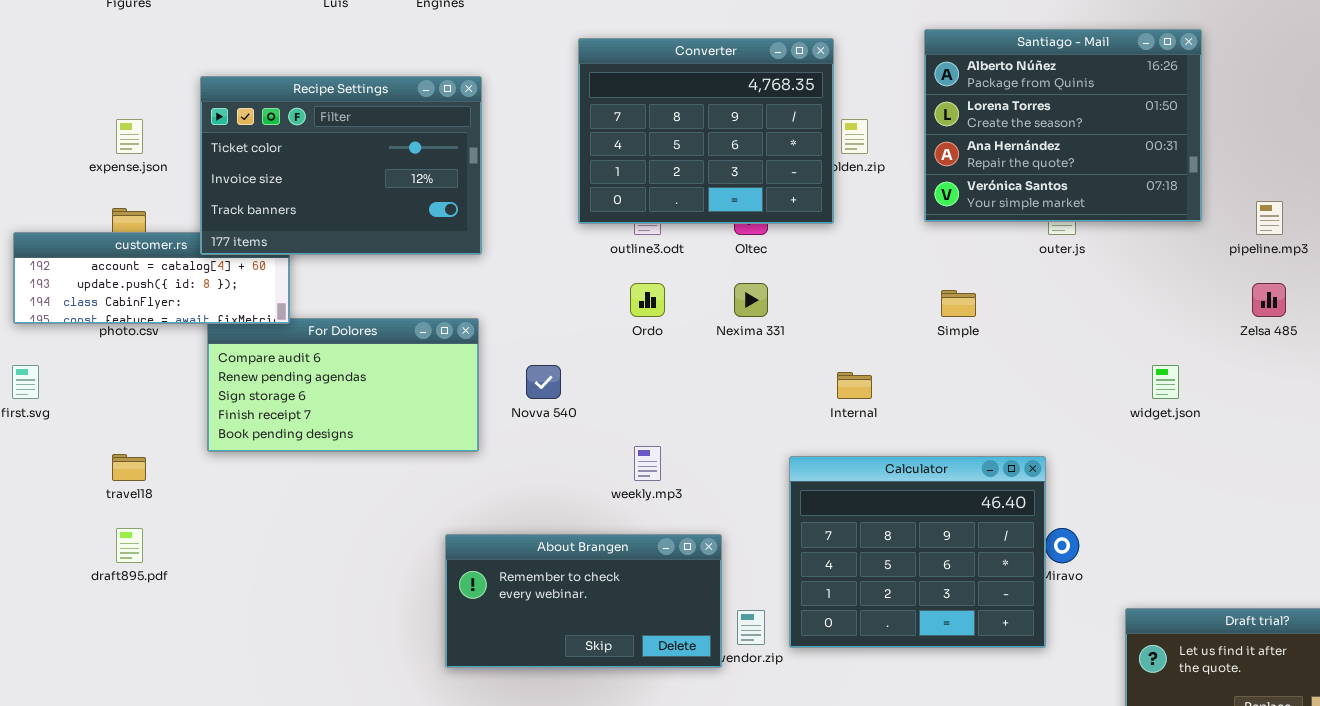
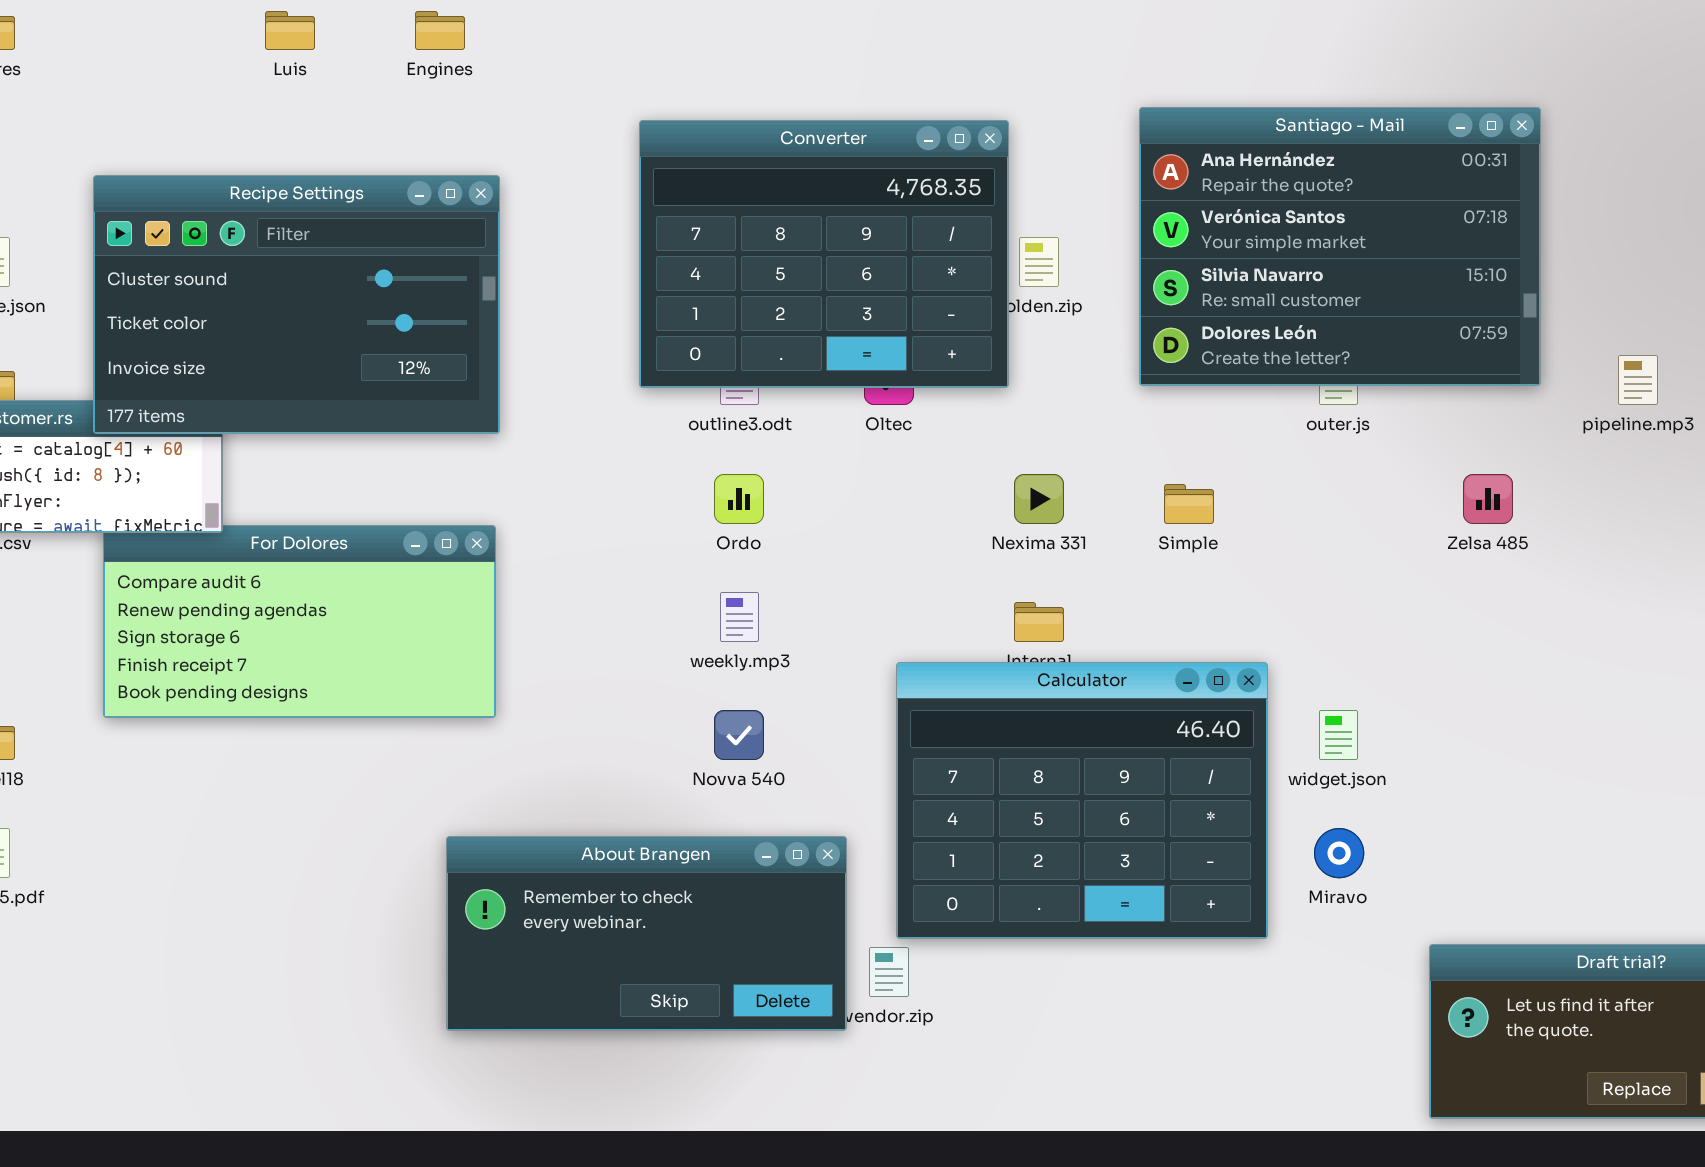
Santiago - Mail: [924,29,1202,222] -> [1139,107,1541,386], scrolled down 2 rows
Recipe Settings: [200,76,482,255] -> [93,175,500,434], scrolled up 1 row
Nexima 331: [734,283,768,317] -> [1014,474,1064,524], moved
Zelsa 485: [1252,283,1286,317] -> [1463,474,1513,524], moved
Novva 540: [526,365,561,399] -> [714,710,764,760], moved
widget.json: [1152,365,1179,399] -> [1319,710,1358,760], moved
weekly.mp3: [634,446,661,481] -> [720,592,759,642], moved
Calculator: [789,456,1046,648] -> [896,662,1268,939], moved

